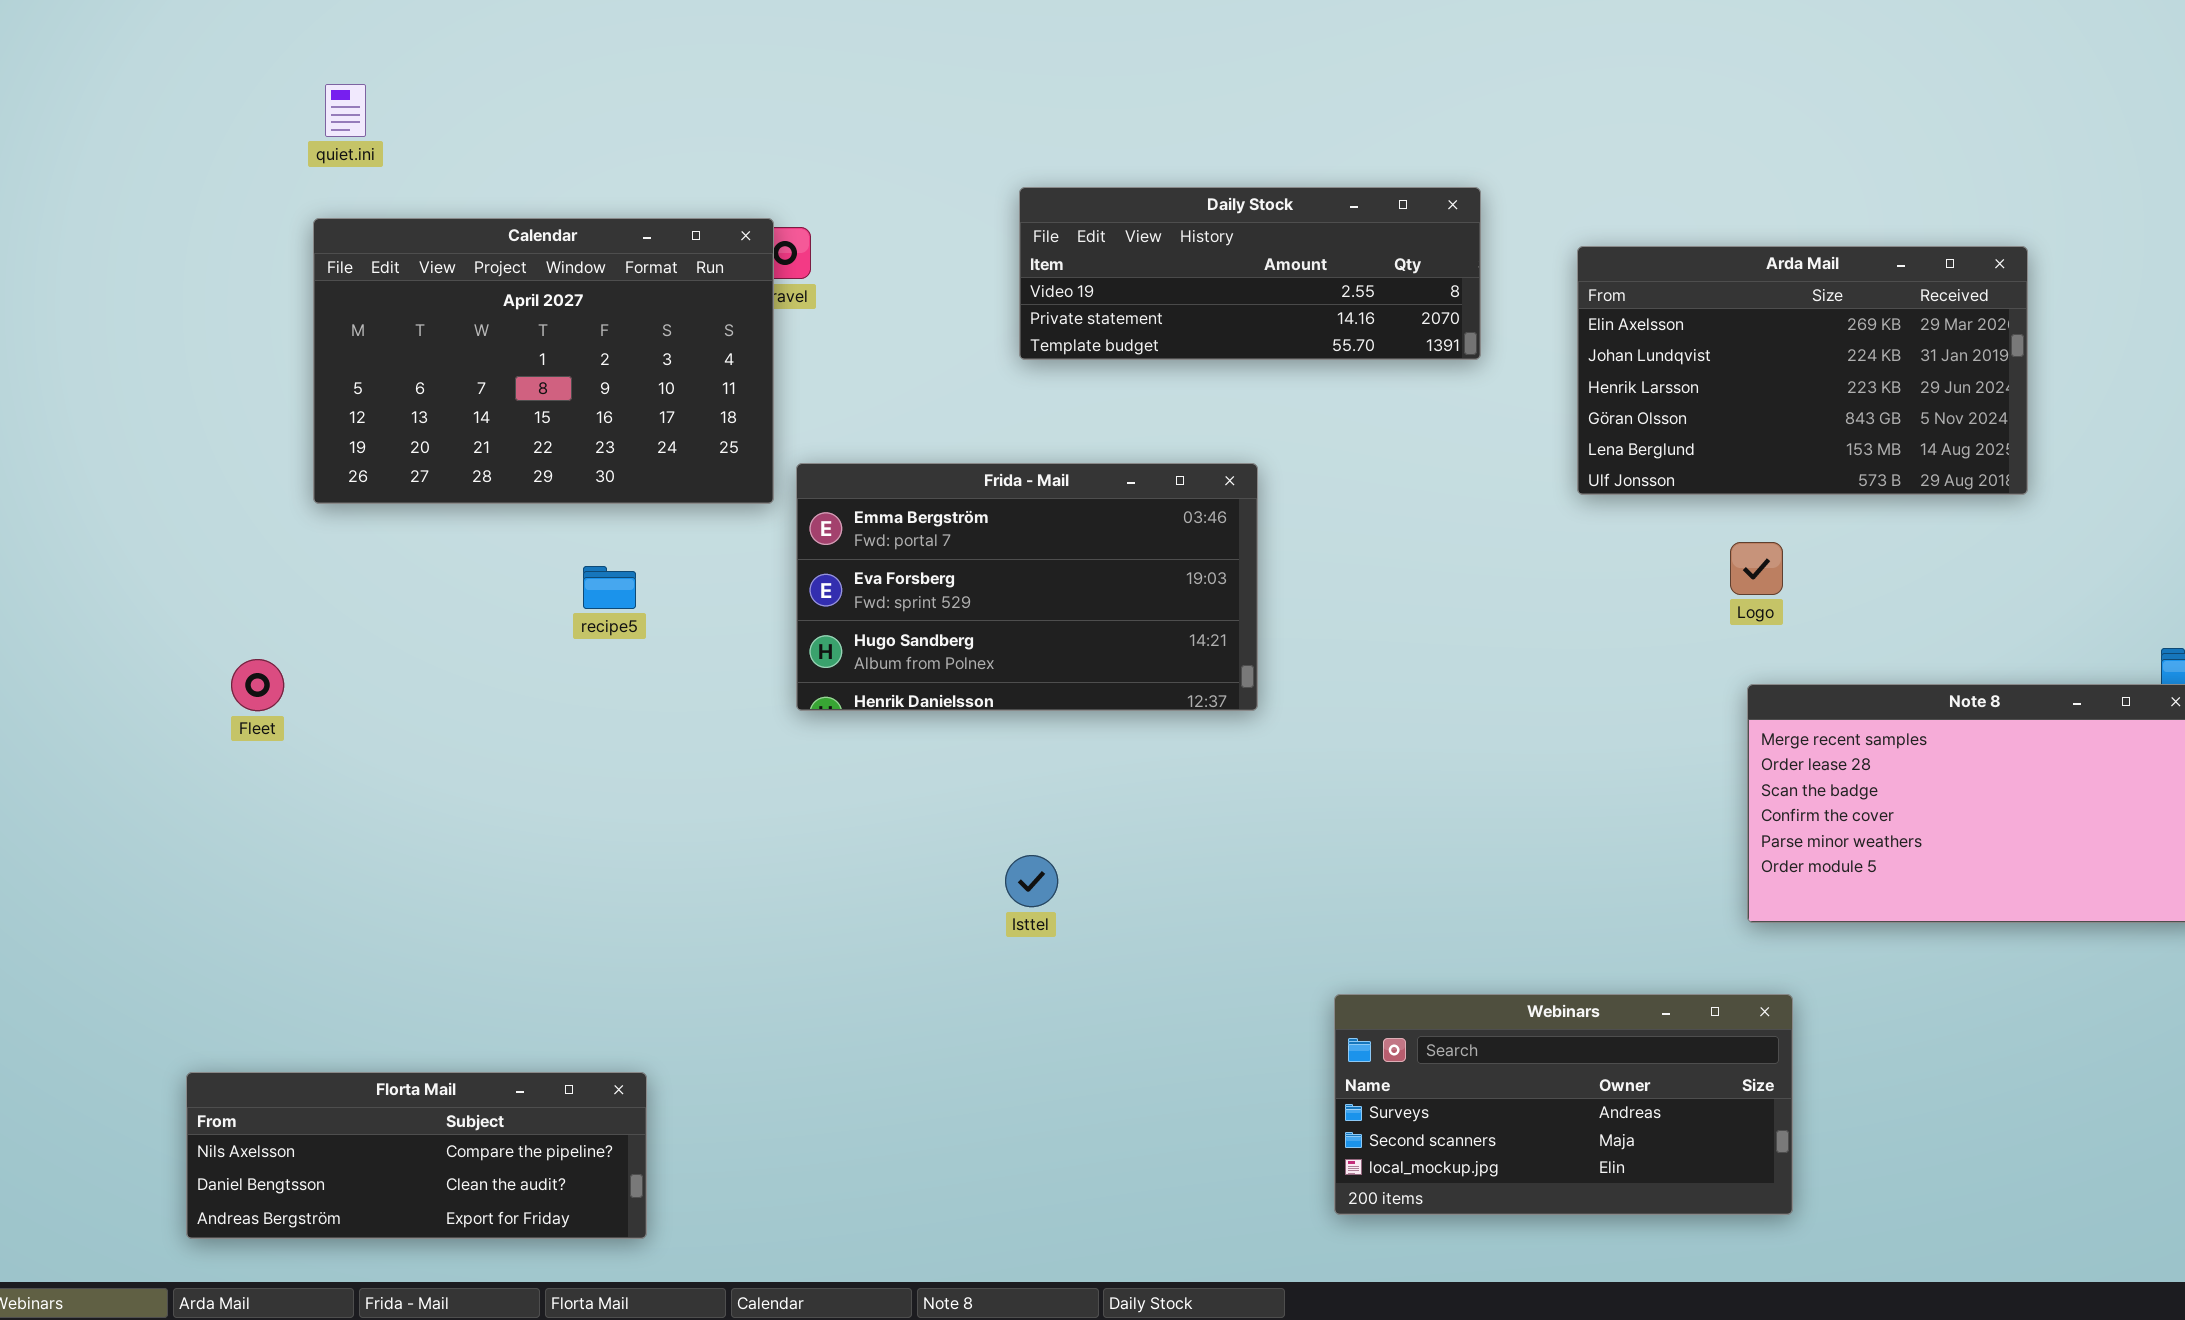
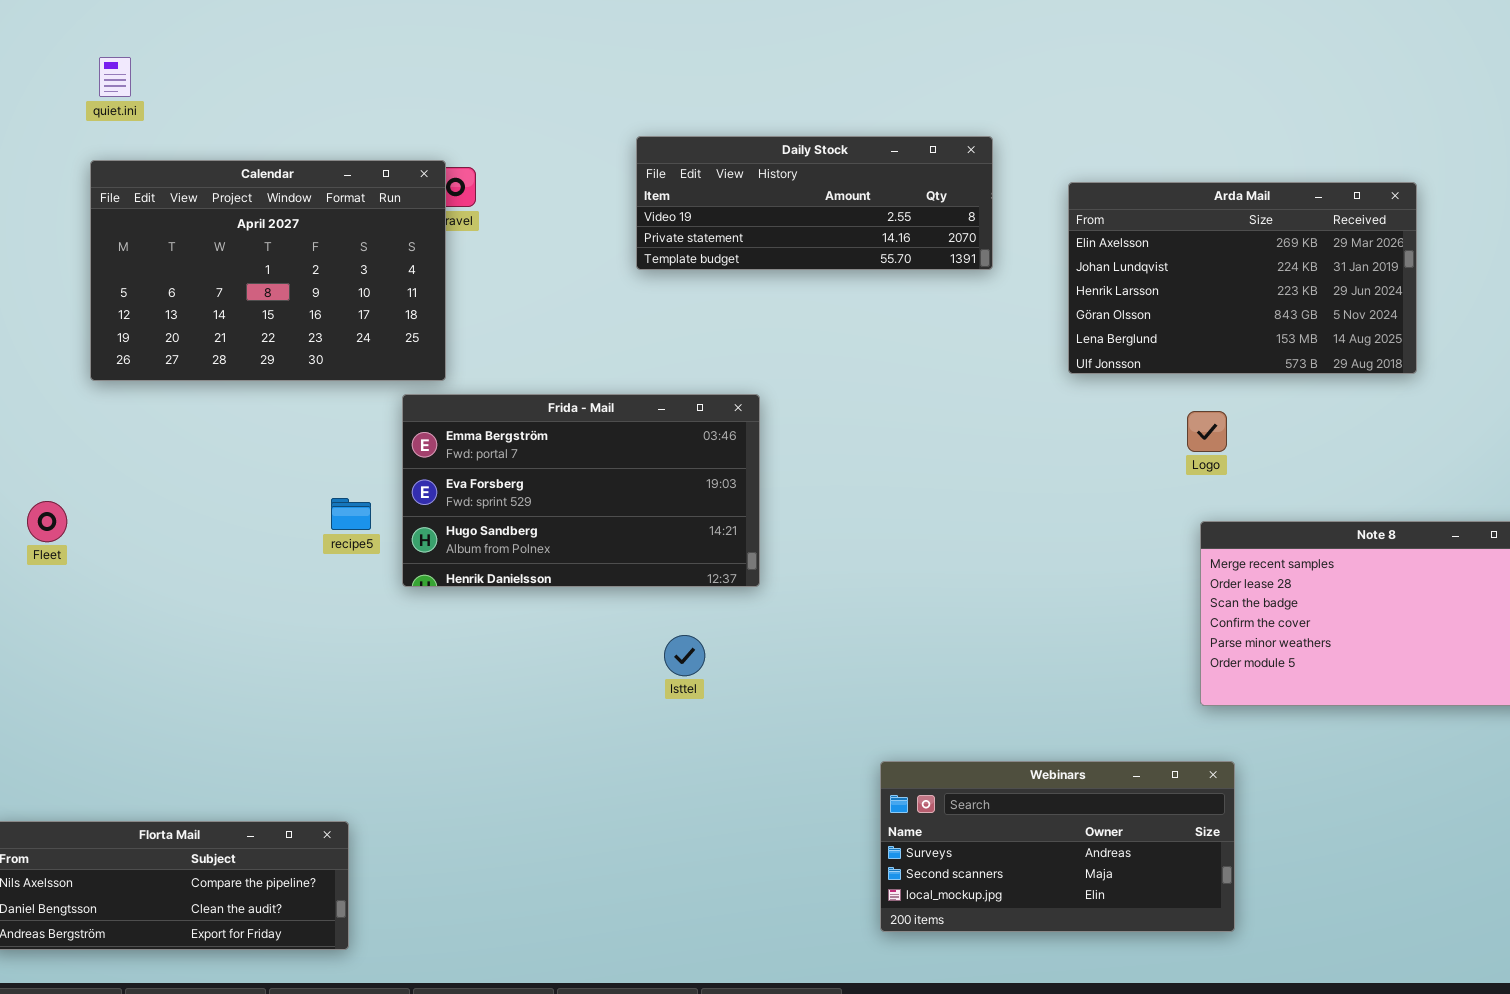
Frida - Mail: [796,463,1258,711] -> [402,394,760,587], moved
recipe5: [583,566,636,609] -> [331,498,371,530], moved
Isttel: [1005,855,1058,907] -> [664,635,705,676], moved

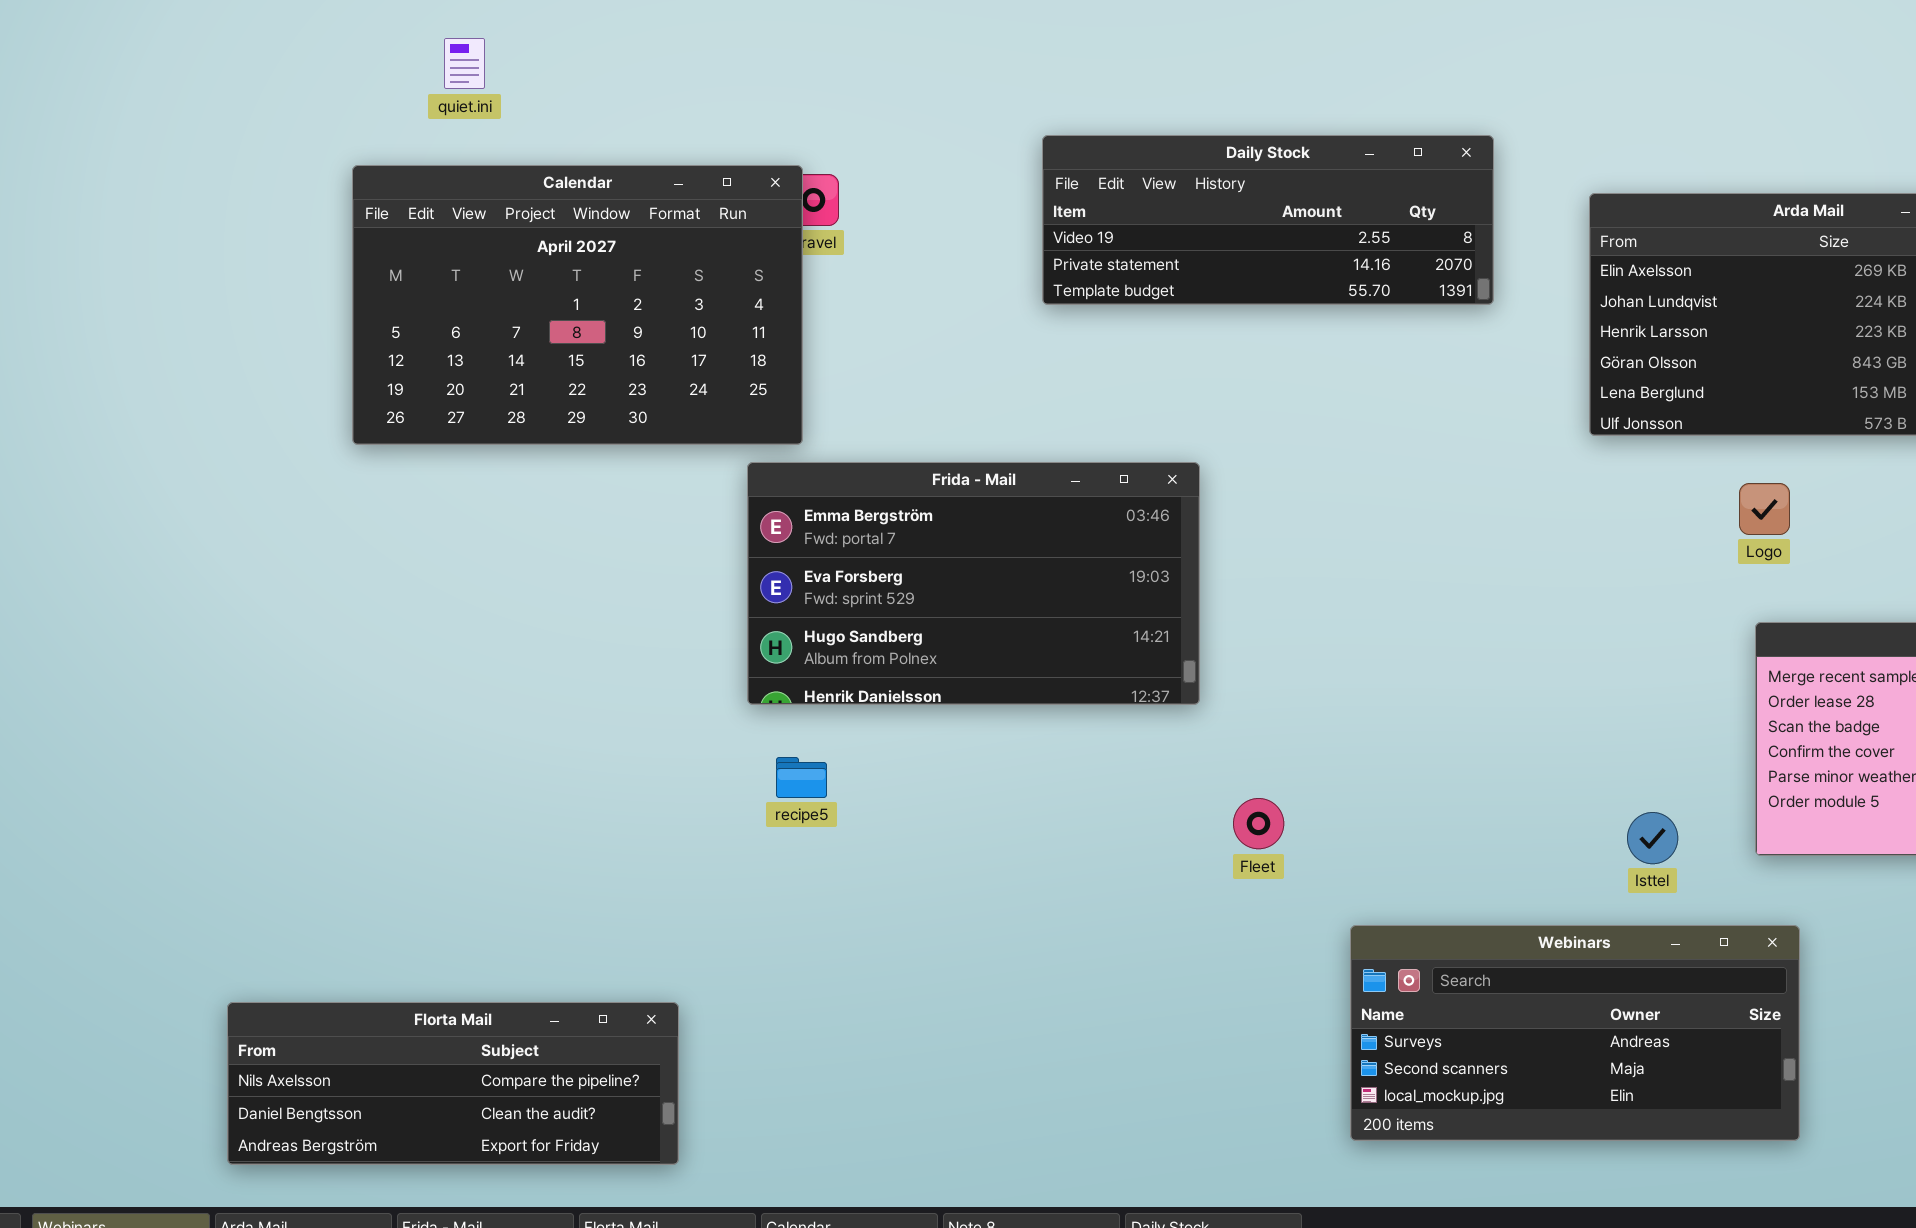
quiet.ini: [99,57,131,97] -> [444,38,485,89], moved
recipe5: [331,498,371,530] -> [776,757,827,798], moved
Fleet: [27,501,67,542] -> [1233,798,1284,849], moved
Isttel: [664,635,705,676] -> [1627,812,1678,864], moved

